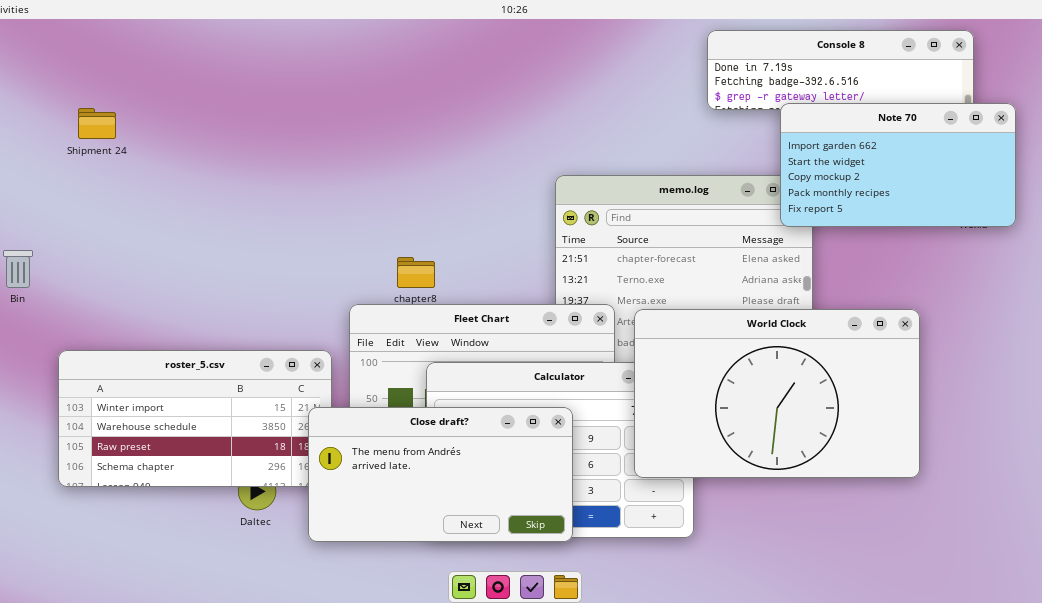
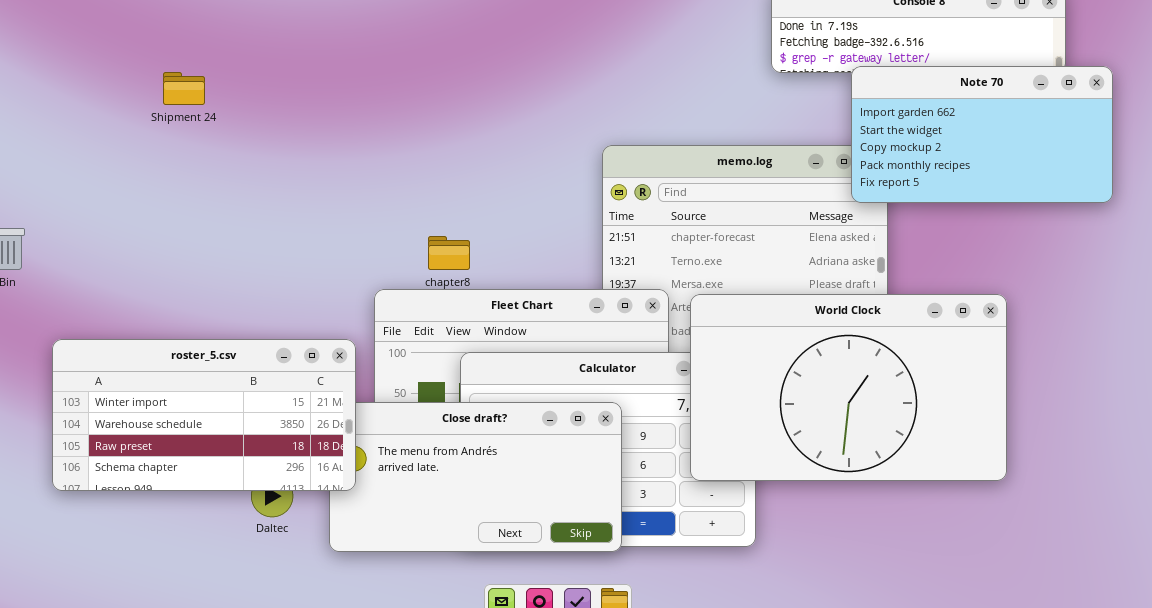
Shipment 24: [78,108,116,139] -> [163,72,205,105], moved
roster_5.csv: [58,350,332,487] -> [52,339,356,491], raised

